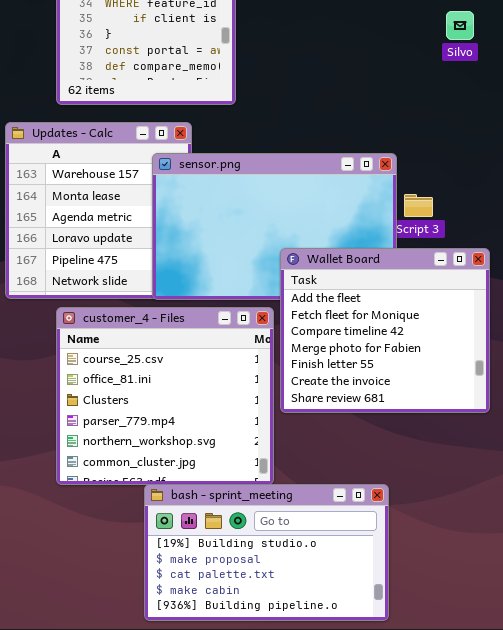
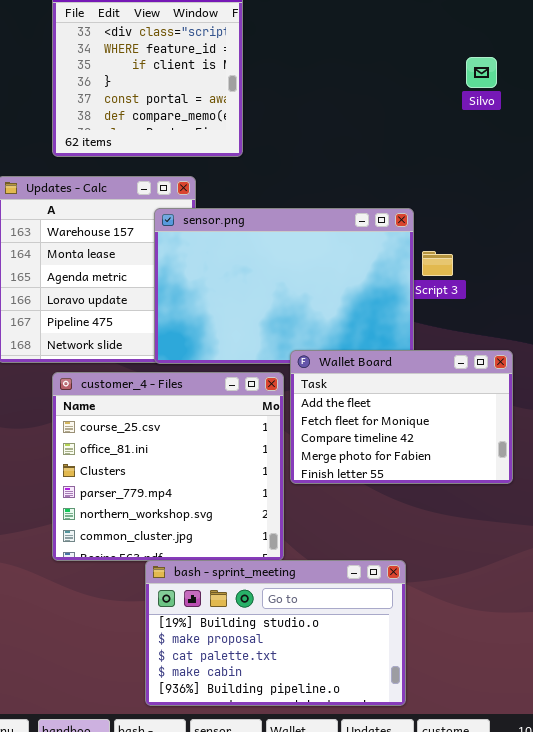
Wallet Board: [280,248,490,413] -> [290,350,513,484], resized

